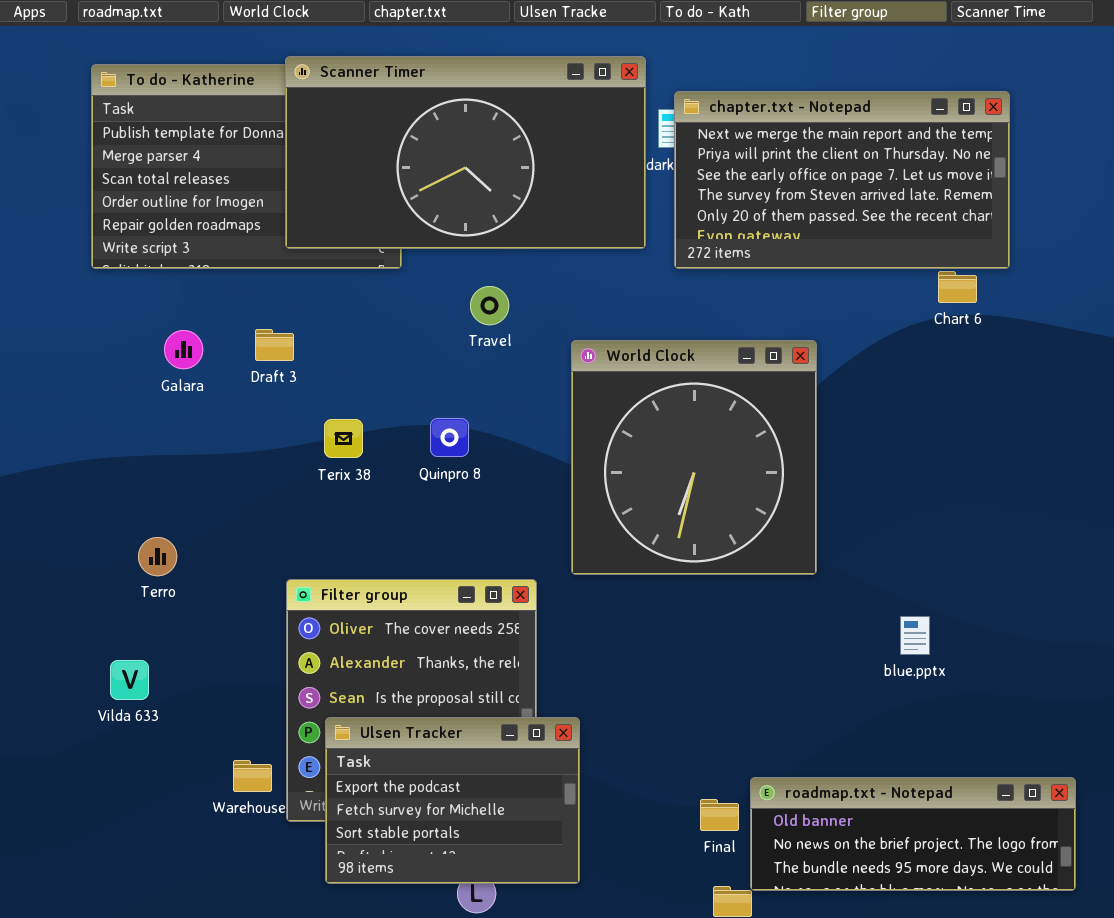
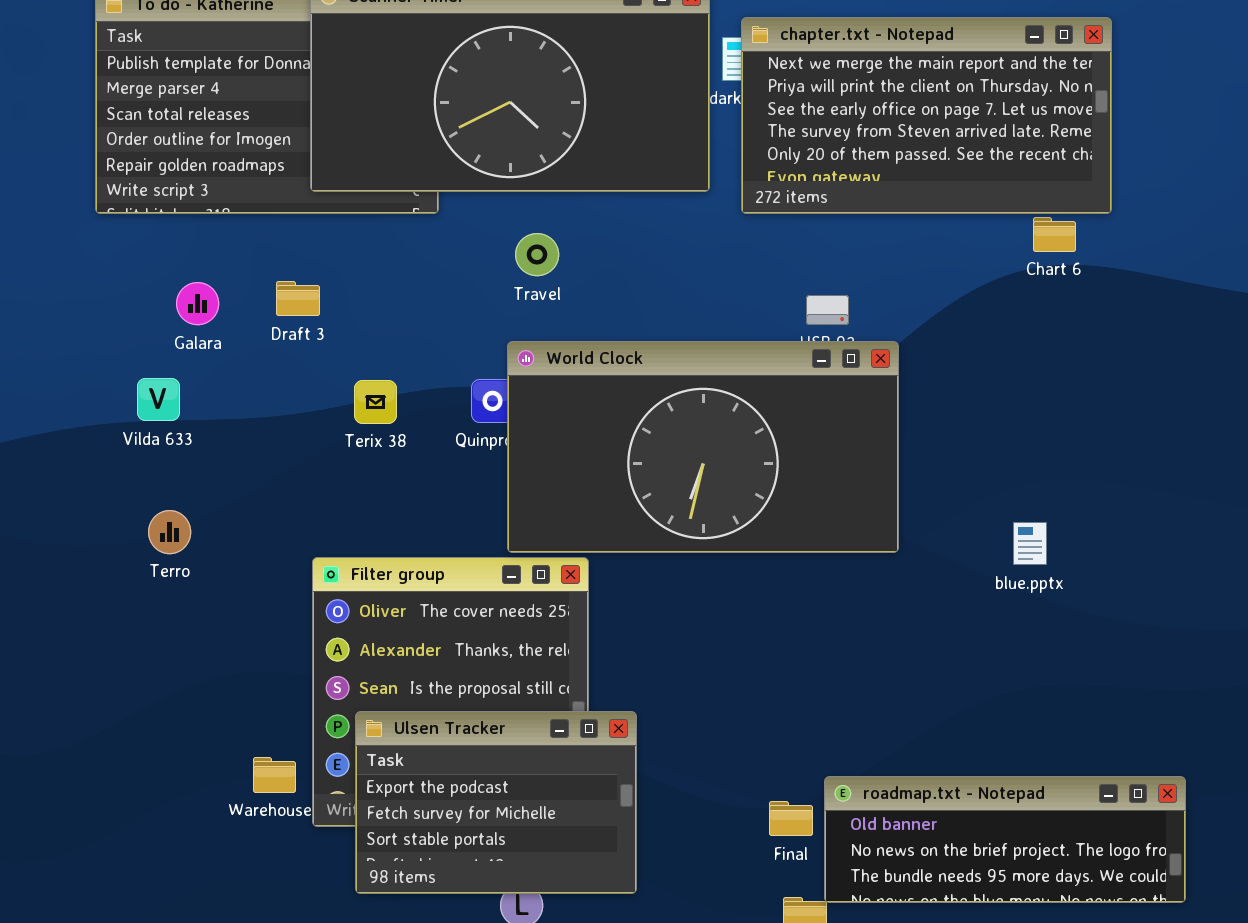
World Clock: [571,340,817,575] -> [507,341,899,553], resized
blue.pptx: [900,616,930,655] -> [1013,522,1047,565], moved
Vilda 633: [110,660,149,700] -> [137,378,180,421], moved

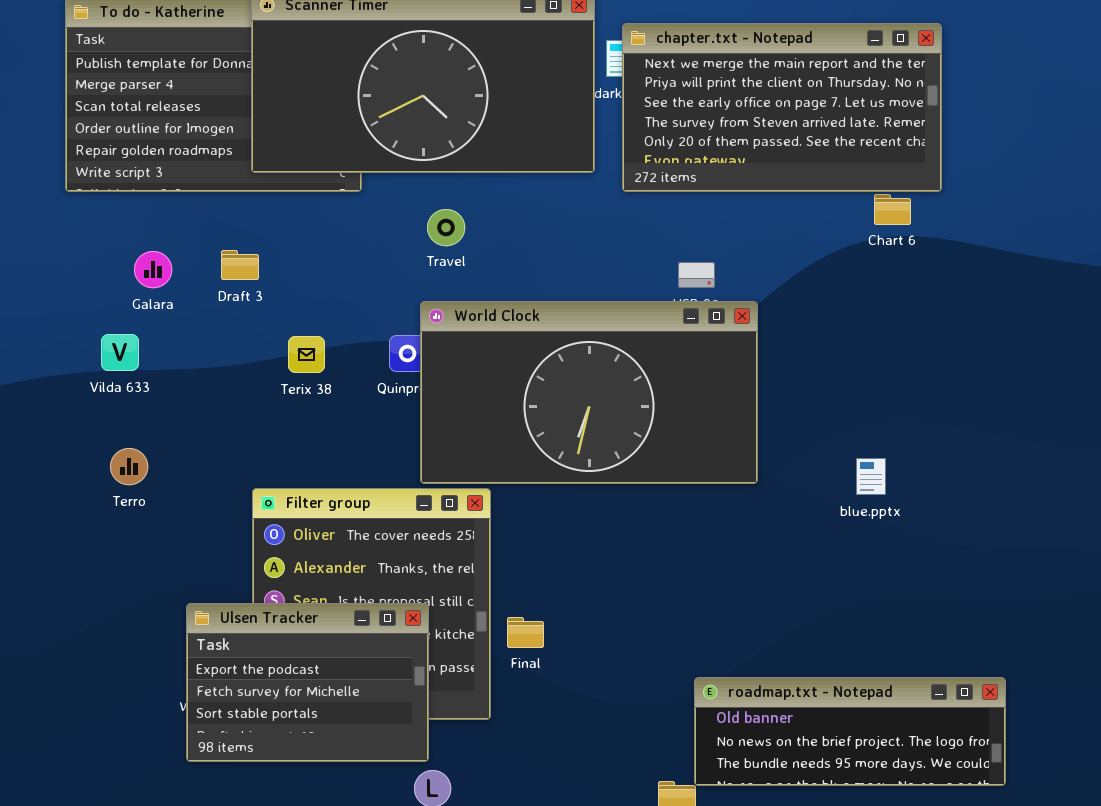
Ulsen Tracker: [355,711,637,894] -> [186,603,429,762], moved
Final: [769,801,813,836] -> [507,617,544,648], moved

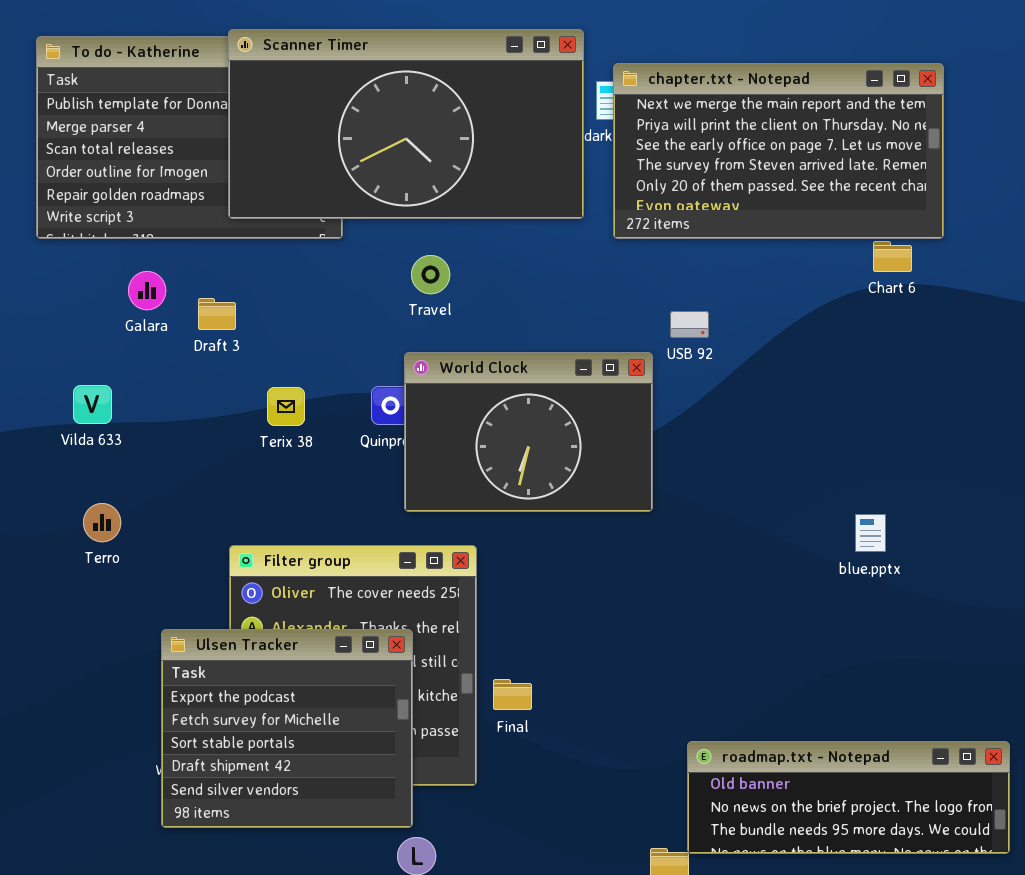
Galara: [134,251,172,288] -> [128,271,166,310], moved
World Clock: [420,301,758,484] -> [404,352,653,512], resized
Ulsen Tracker: [186,603,429,762] -> [161,629,413,828], resized

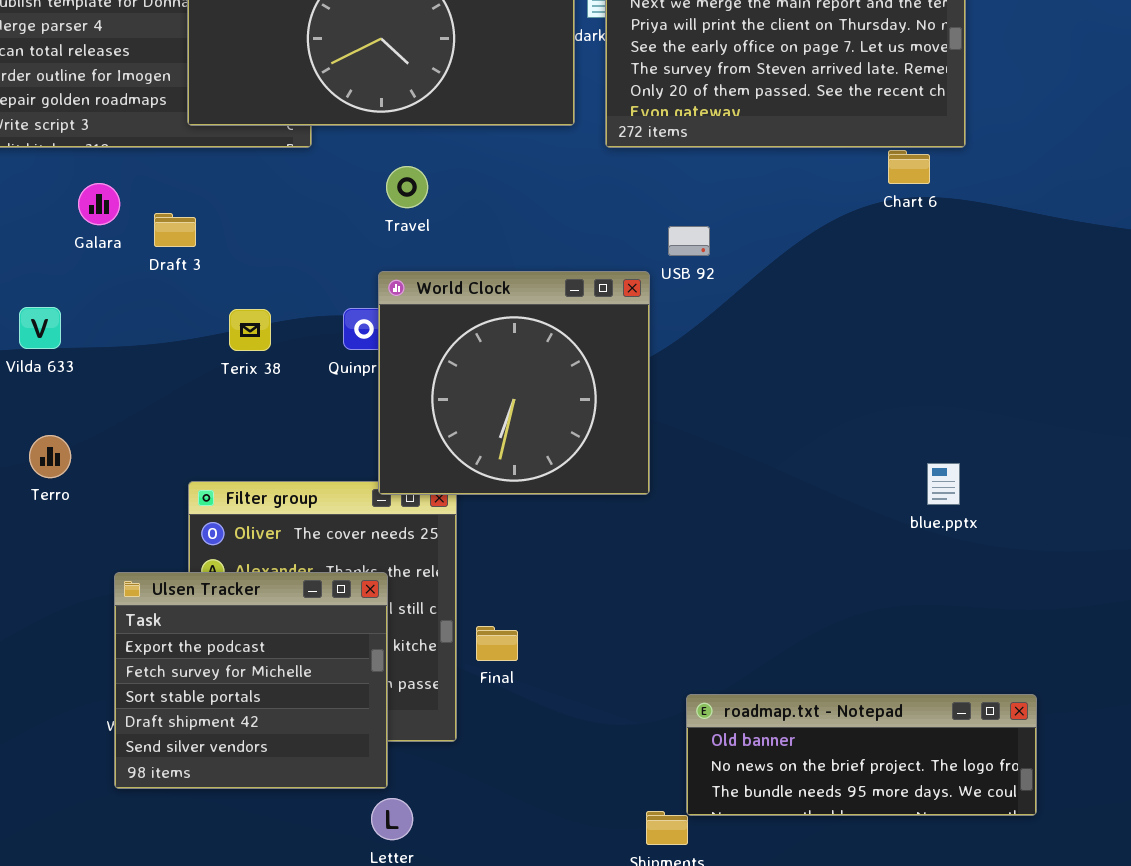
World Clock: [404,352,653,512] -> [378,271,650,495], resized
blue.pptx: [855,514,886,552] -> [927,463,960,505], moved

